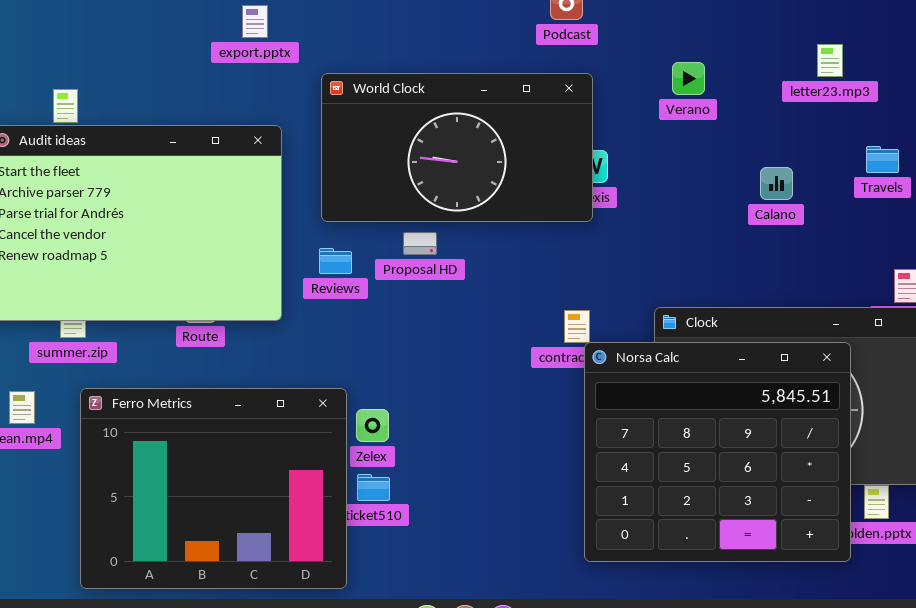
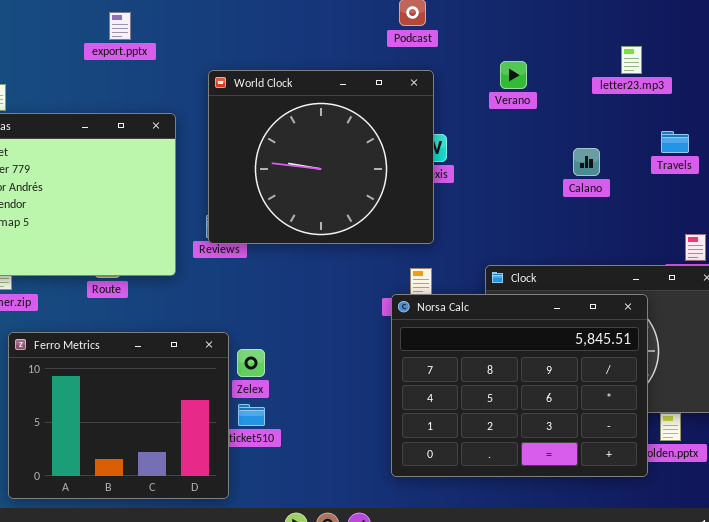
export.pptx: [242,5,268,38] -> [109,12,131,40], moved
World Clock: [321,73,593,222] -> [208,70,434,244], resized
Norsa Calc: [584,342,851,562] -> [391,294,648,477], resized

